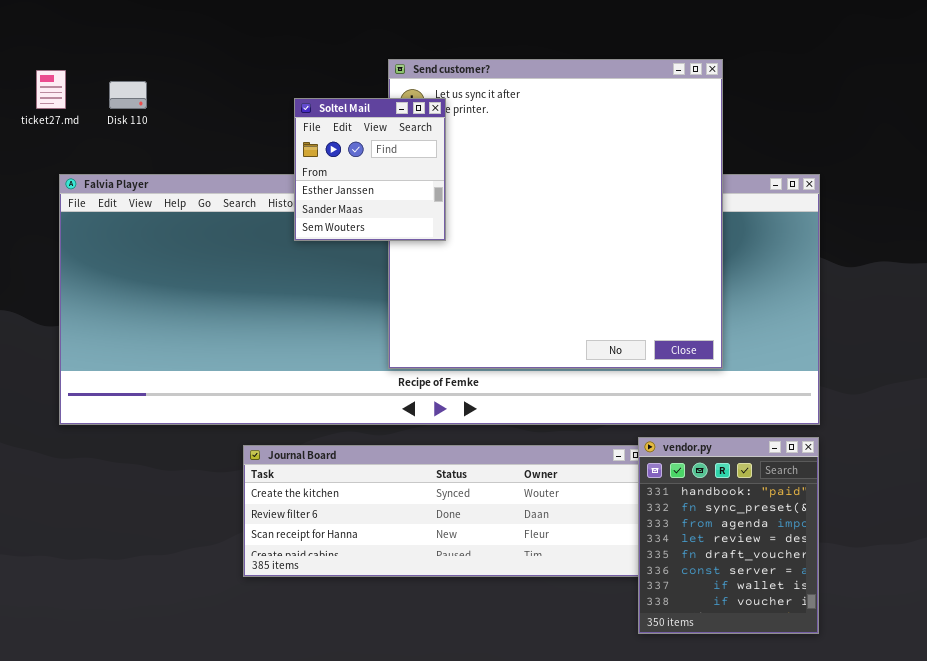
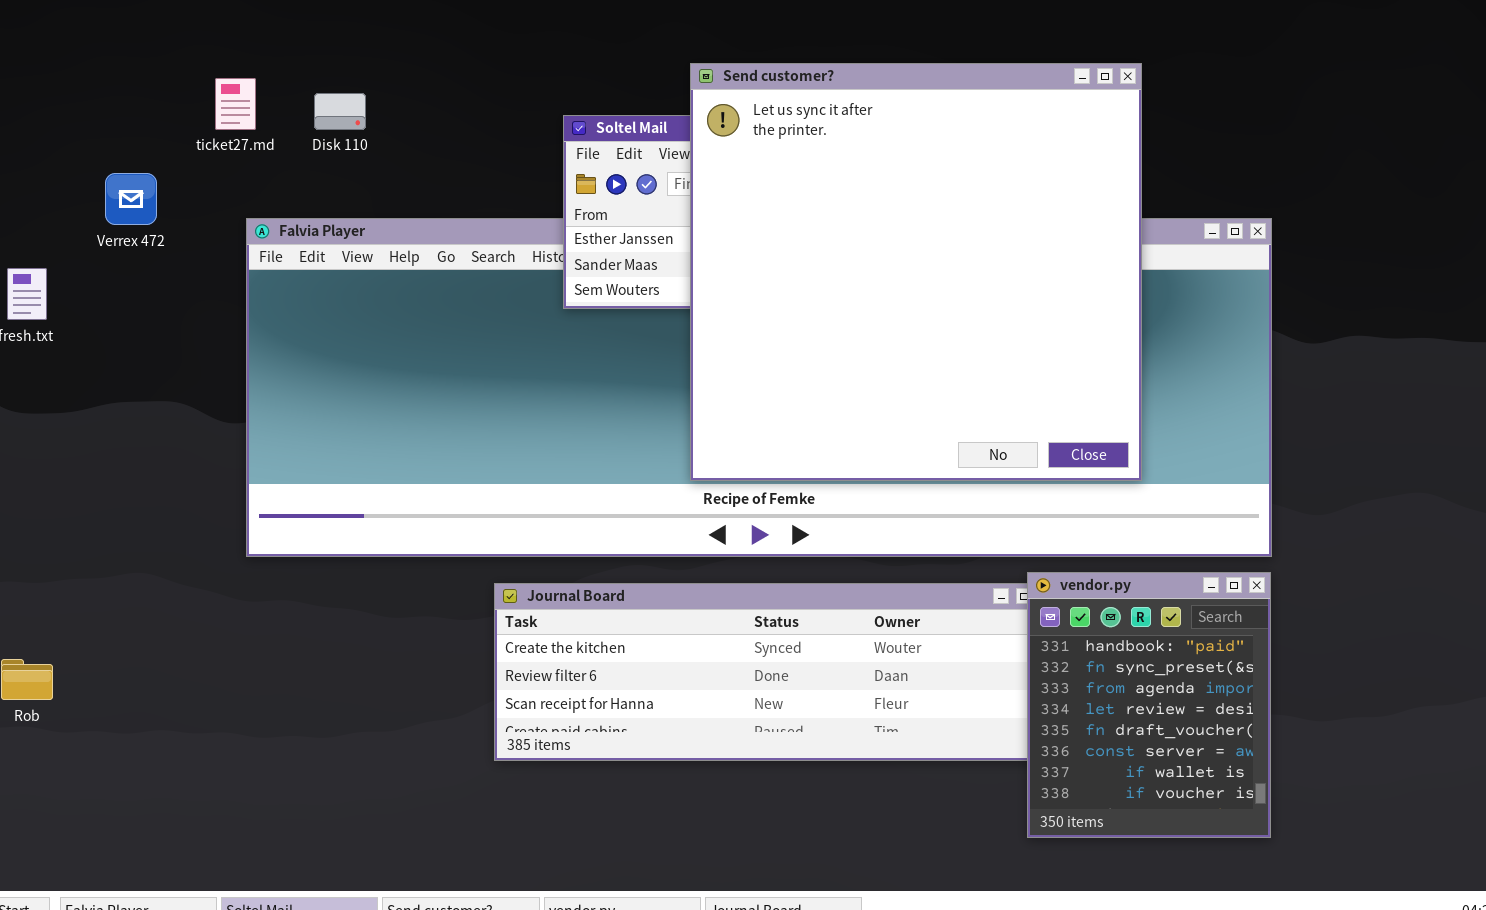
Send customer?: [388,59,723,369] -> [690,63,1142,481], raised

